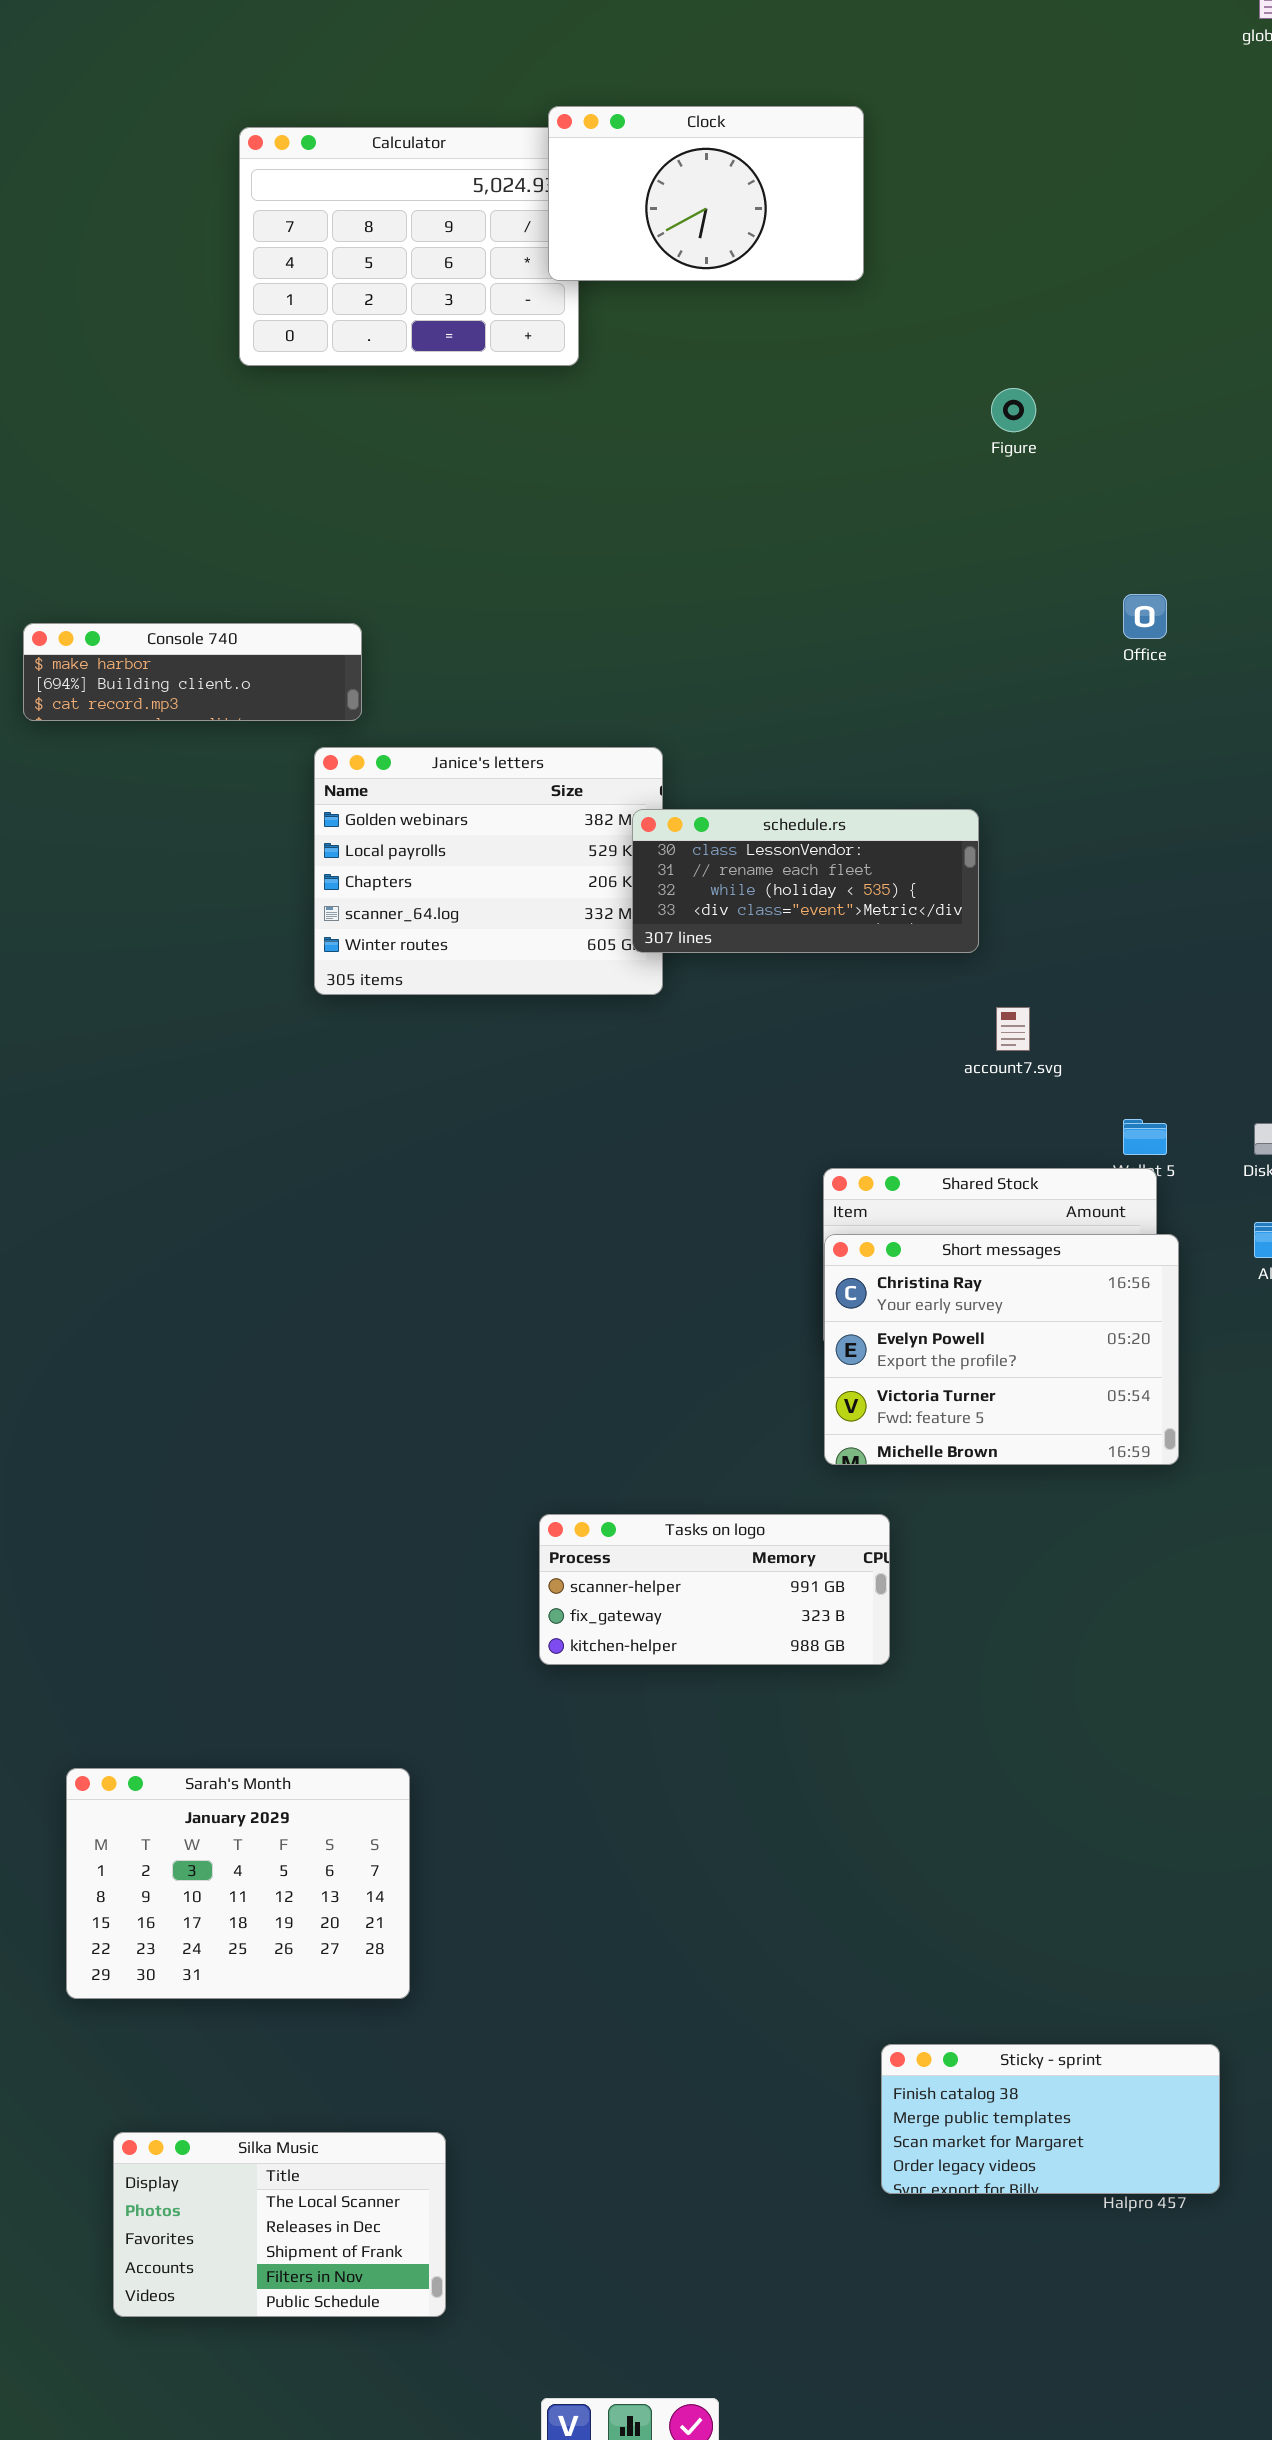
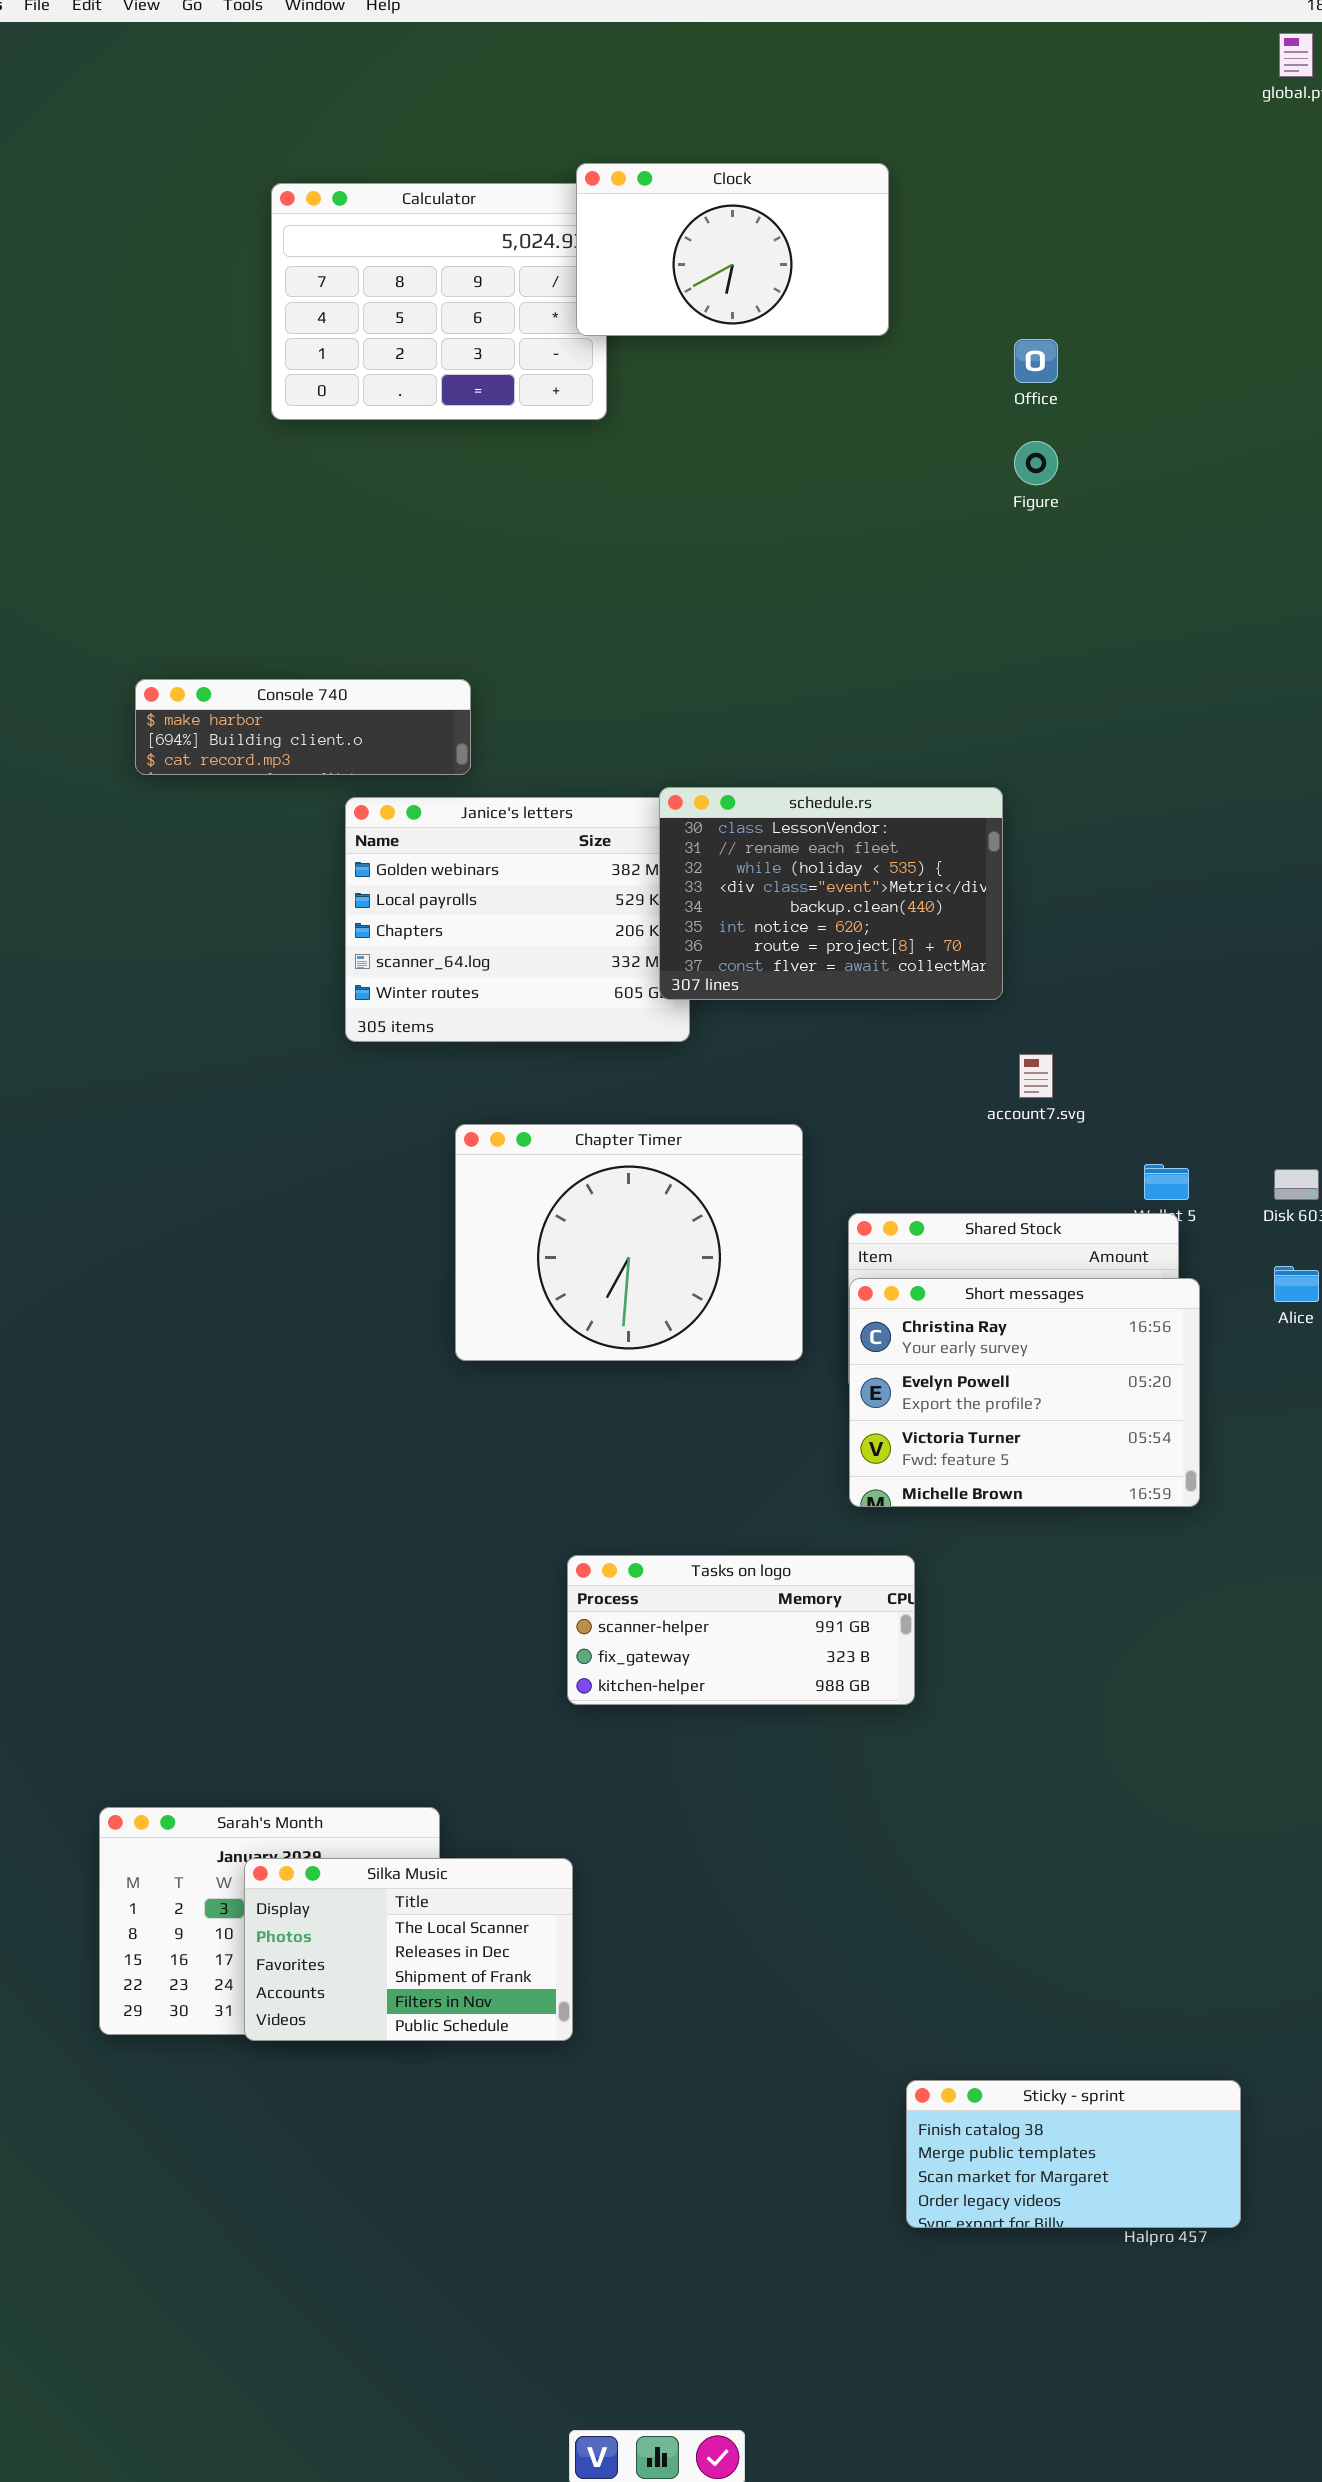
Office: [1123,594,1167,639] -> [1014,339,1058,383], moved
Console 740: [23,623,362,721] -> [135,679,471,775], moved
schedule.rs: [632,809,979,953] -> [659,787,1003,1000], resized
Chapter Timer: none -> [455,1124,803,1361], opened
Silka Music: [113,2132,446,2317] -> [244,1858,573,2041], moved

